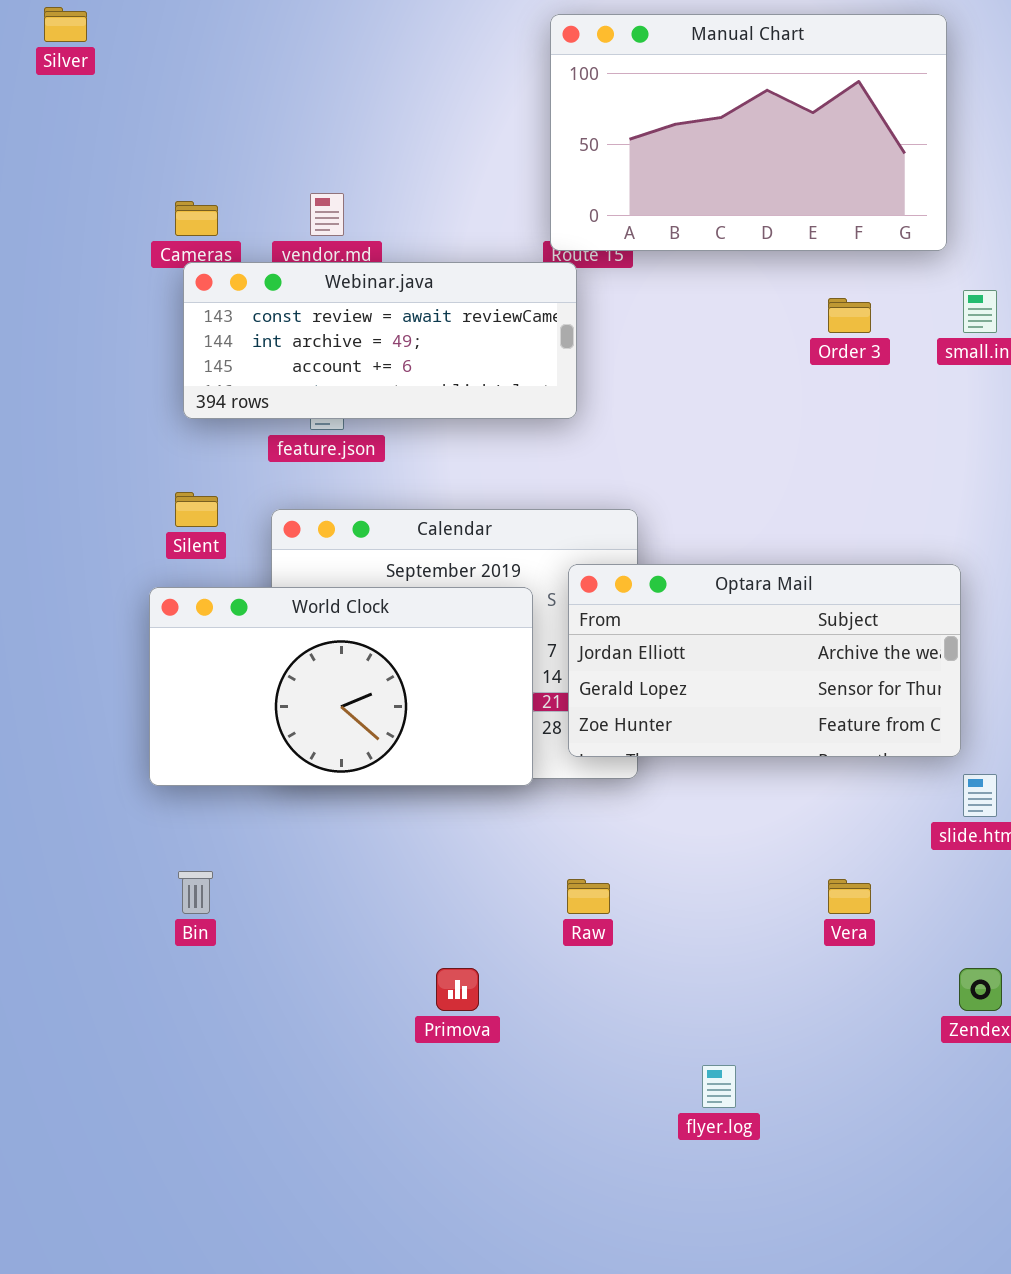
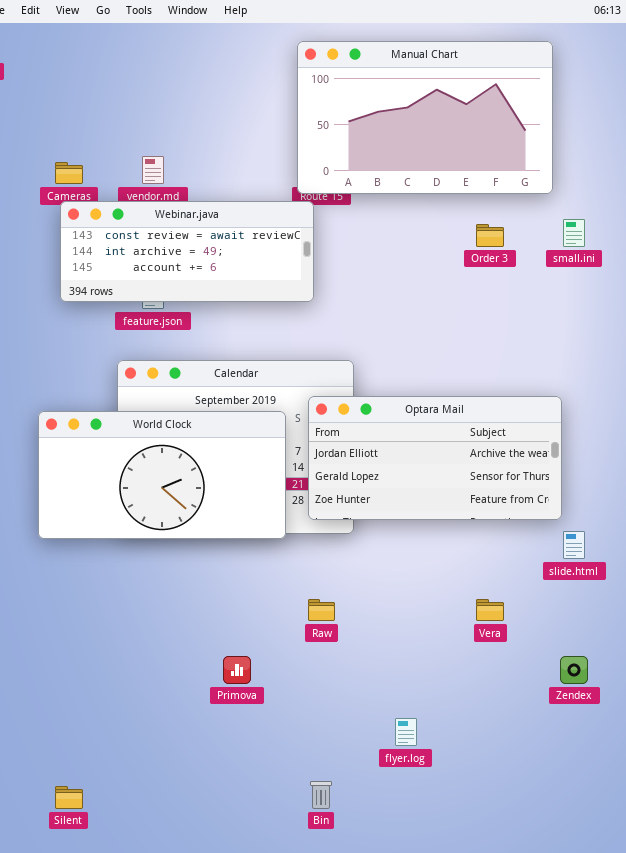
Silent: [175,492,218,527] -> [55,786,83,809], moved
Bin: [178,871,213,914] -> [310,781,332,809], moved

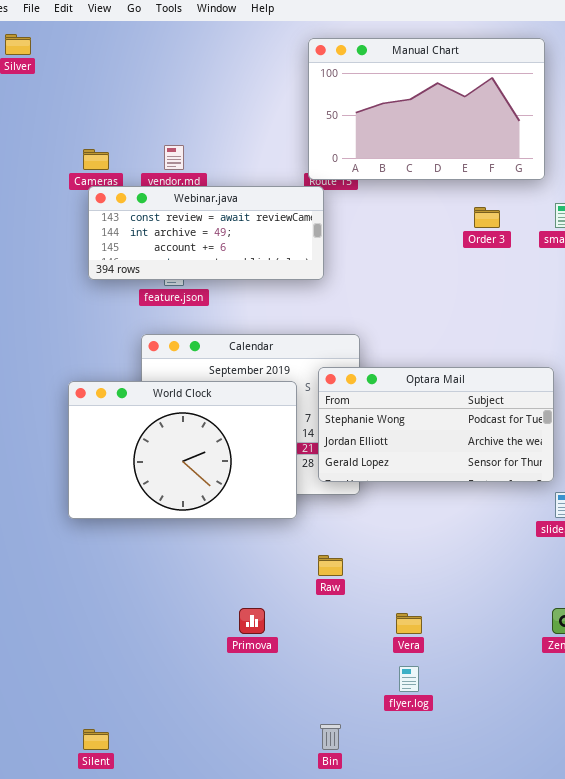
Optara Mail: [308,396,562,520] -> [318,367,554,482], scrolled up 1 row
World Clock: [38,411,286,539] -> [68,381,297,519], resized
Vera: [476,599,504,621] -> [396,613,422,634], moved

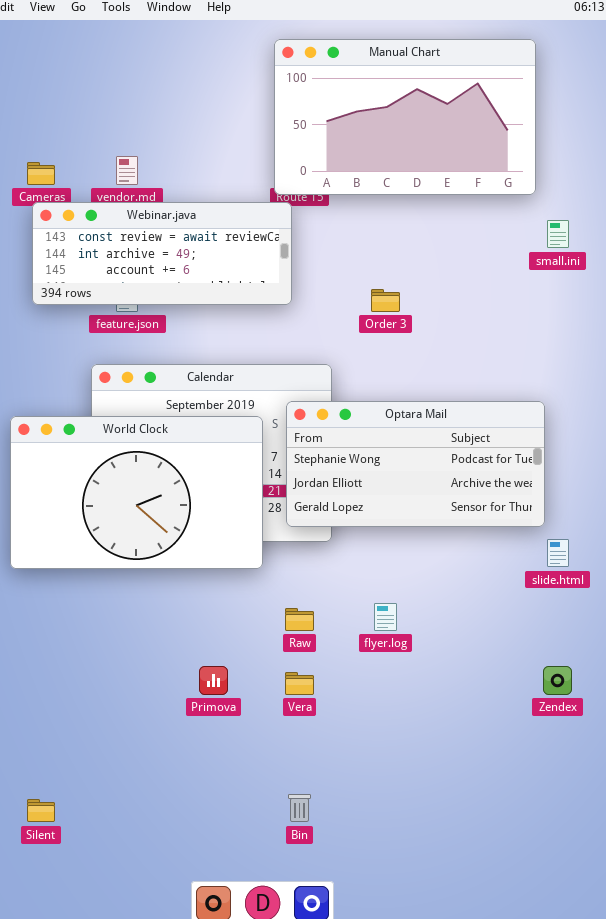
Order 3: [474,207,500,228] -> [371,289,400,312], moved
Vera: [396,613,422,634] -> [285,672,314,695], moved
flyer.log: [399,666,419,692] -> [374,603,397,631], moved

